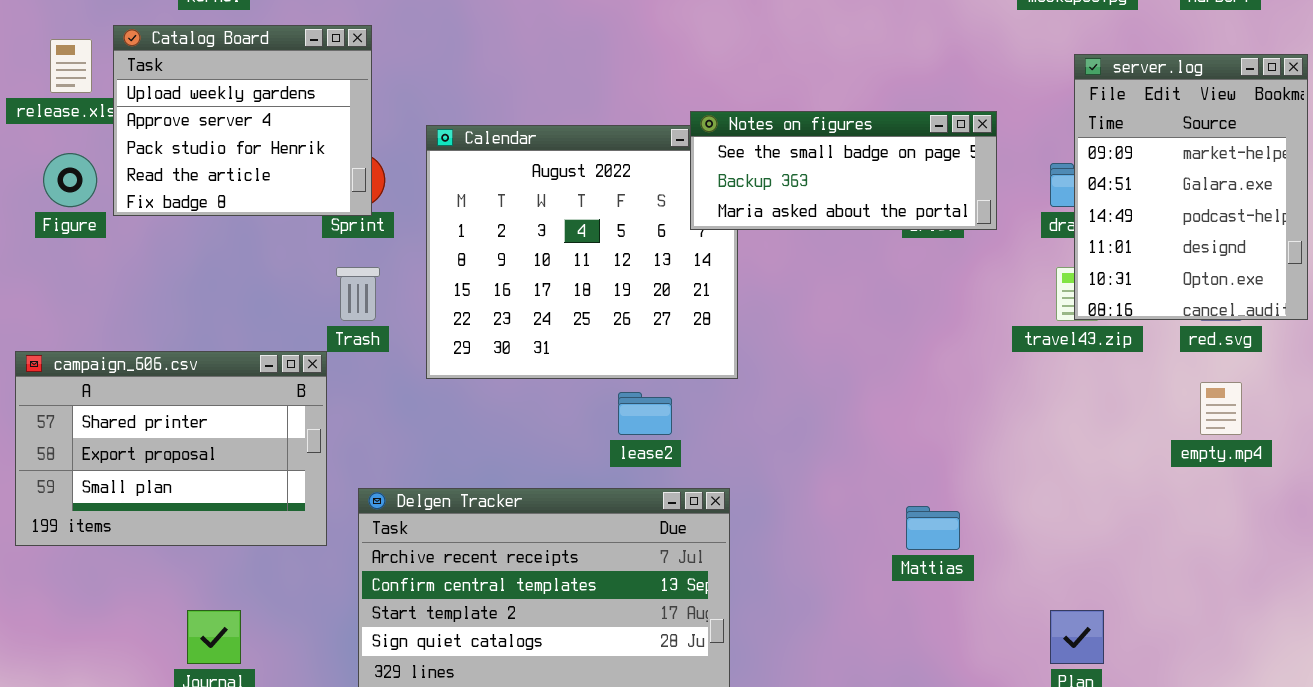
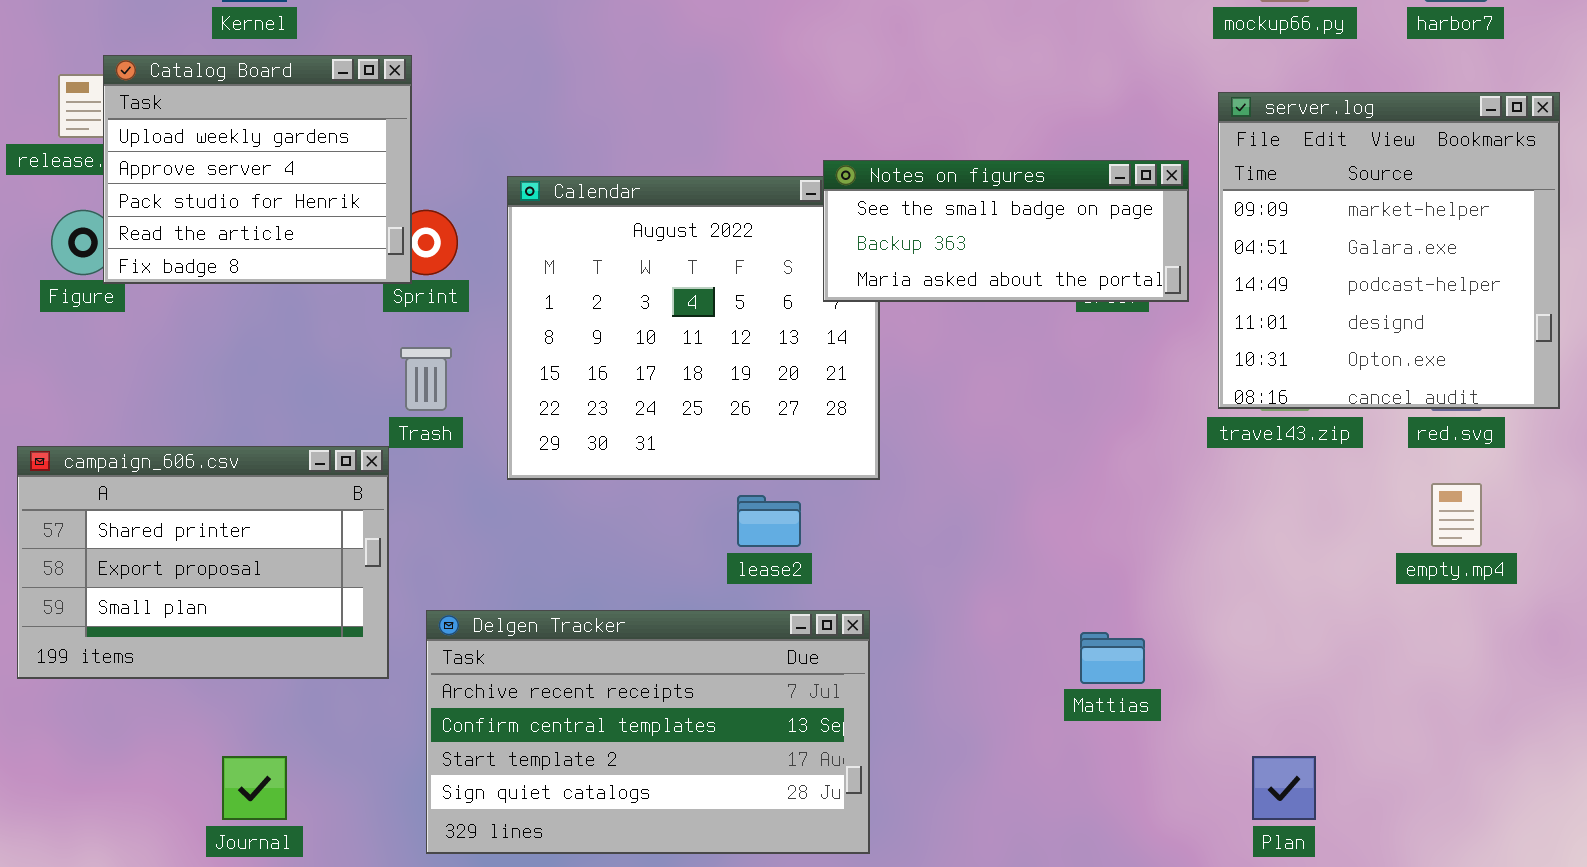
Catalog Board: [113,25,372,216] -> [103,55,412,284], moved
server.log: [1074,54,1308,320] -> [1218,92,1560,409], resized

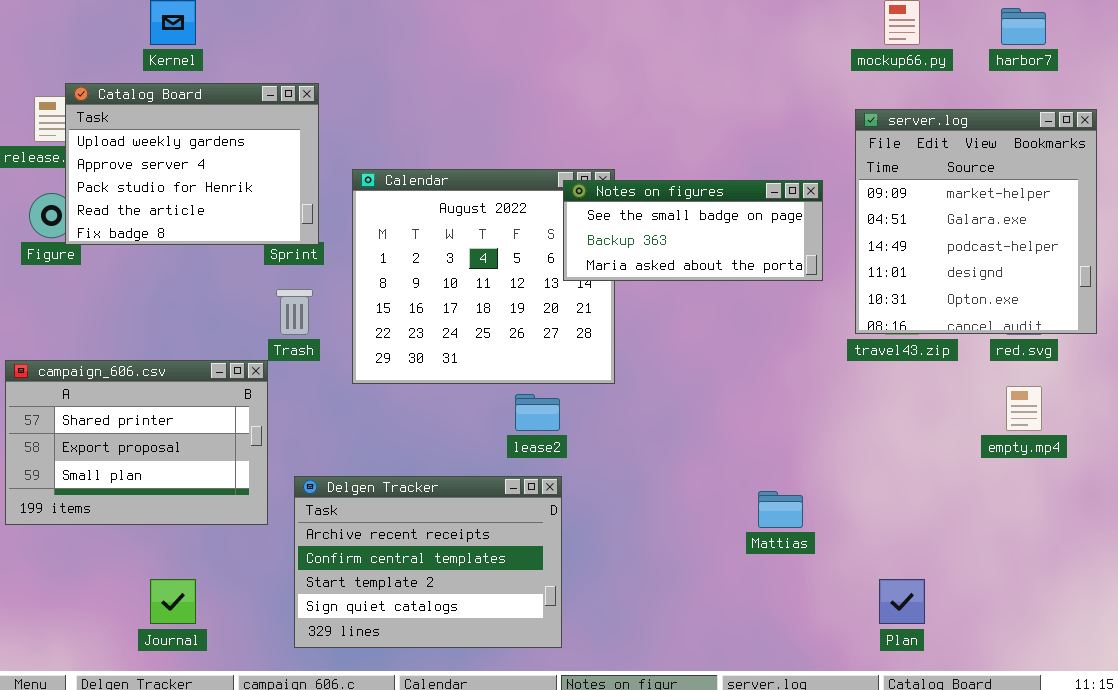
Catalog Board: [103,55,412,284] -> [65,83,319,245], resized
Notes on figures: [823,160,1189,302] -> [563,180,823,281], moved
Delgen Tracker: [426,610,870,854] -> [294,476,562,648], resized

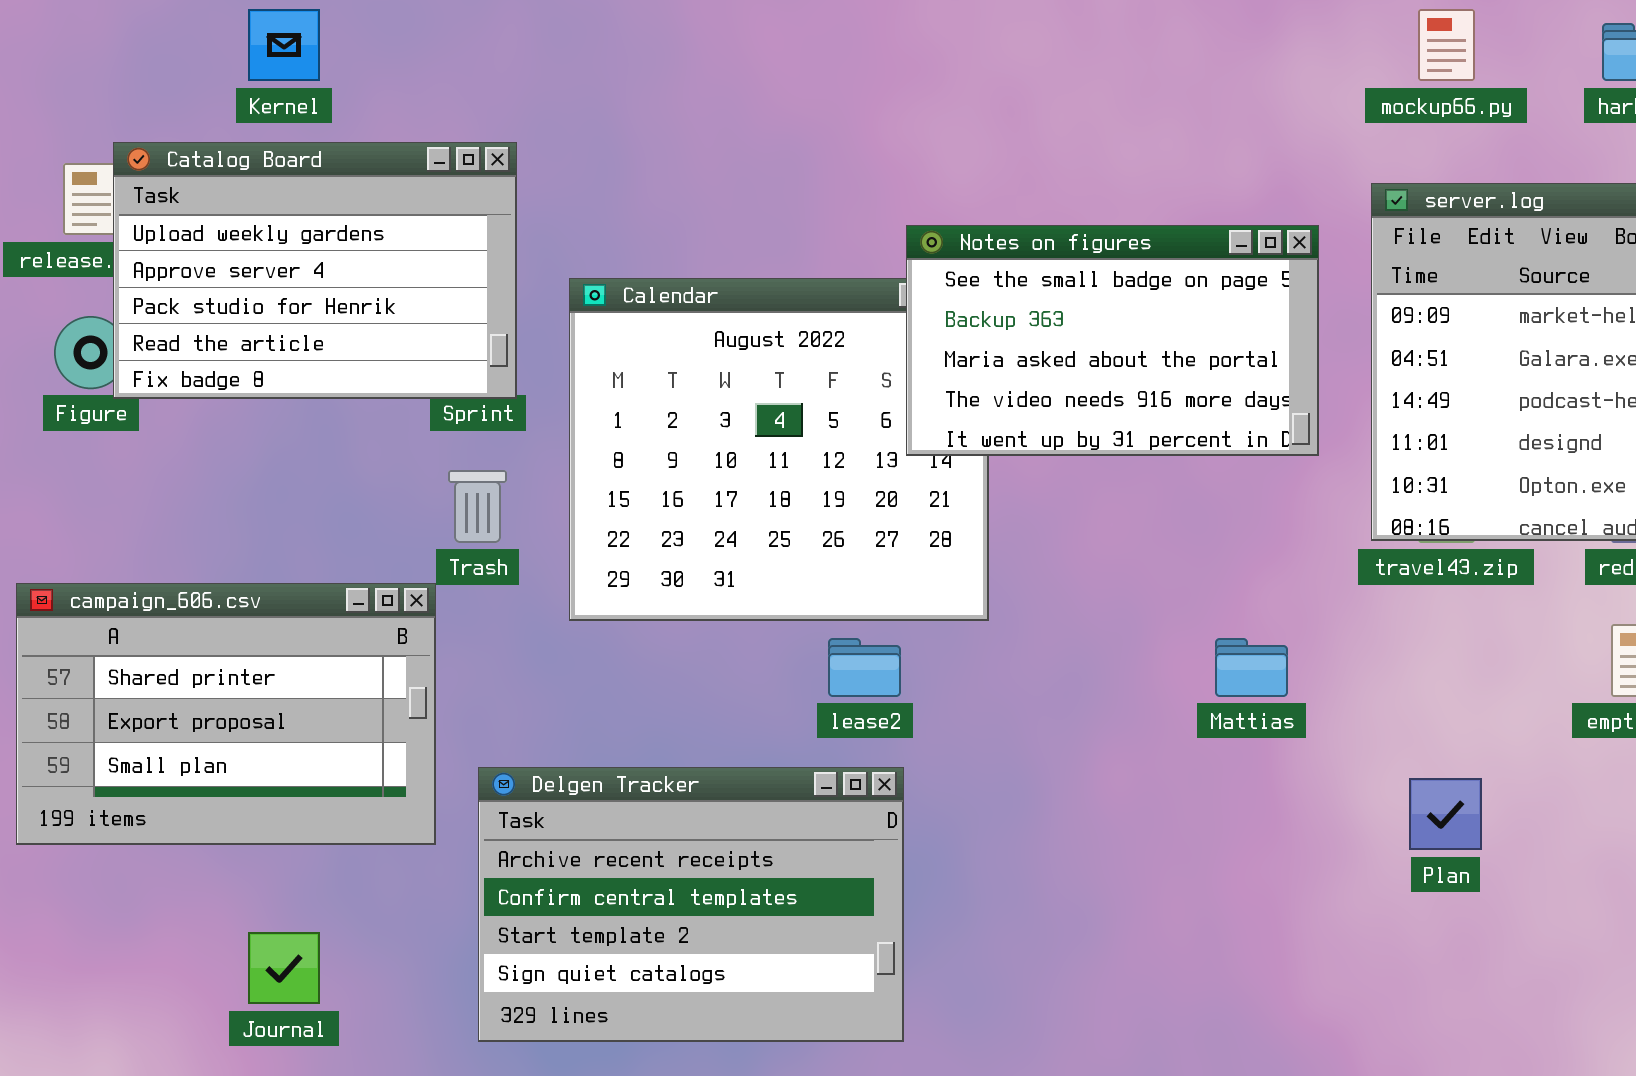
Notes on figures: [563,180,823,281] -> [906,225,1319,456], resized
Mattias: [758,491,803,528] -> [1215,638,1288,697], moved
Plan: [879,579,925,624] -> [1409,778,1482,850], moved

